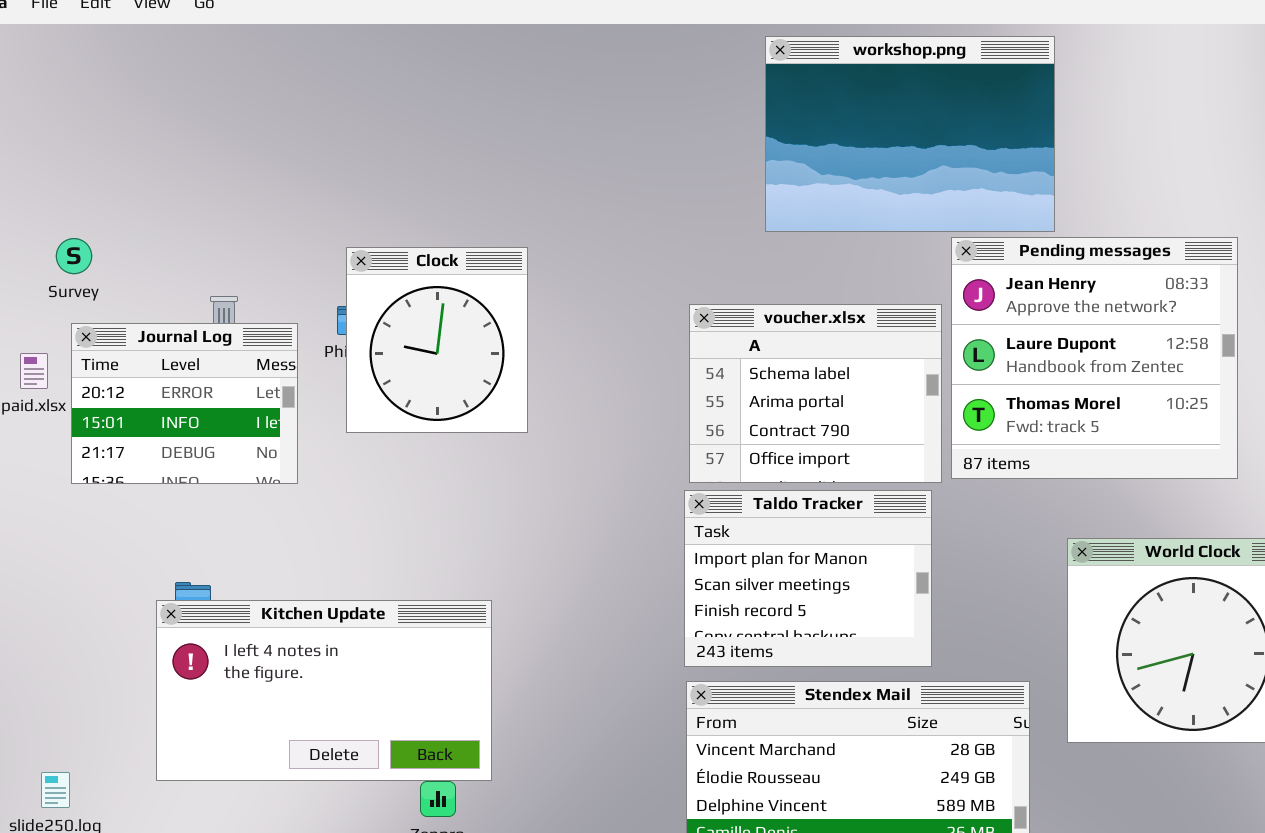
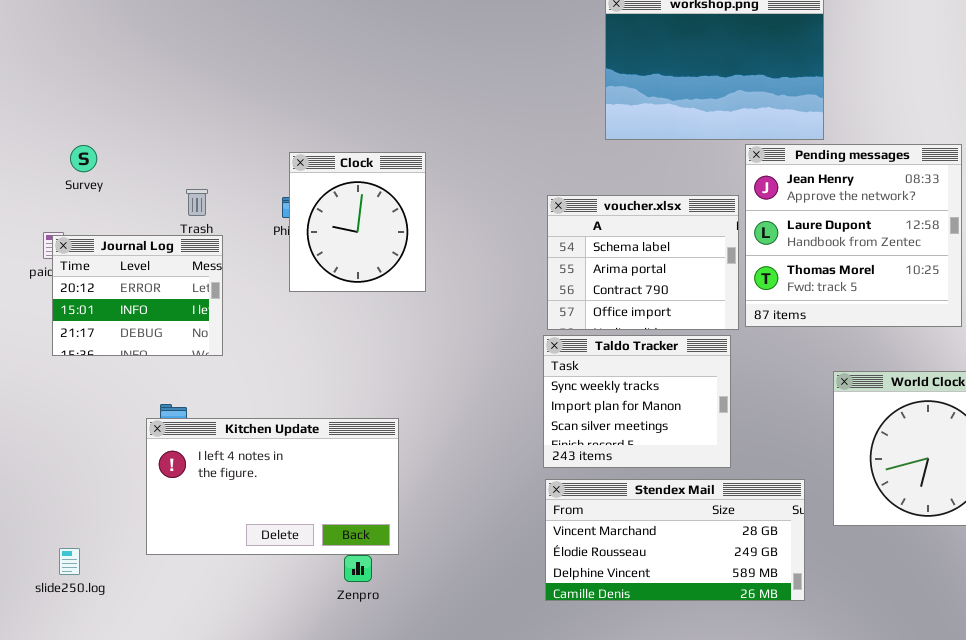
Journal Log: [71,323,298,484] -> [52,235,223,356], moved
Taldo Tracker: [684,490,932,667] -> [543,335,731,468], scrolled up 1 row

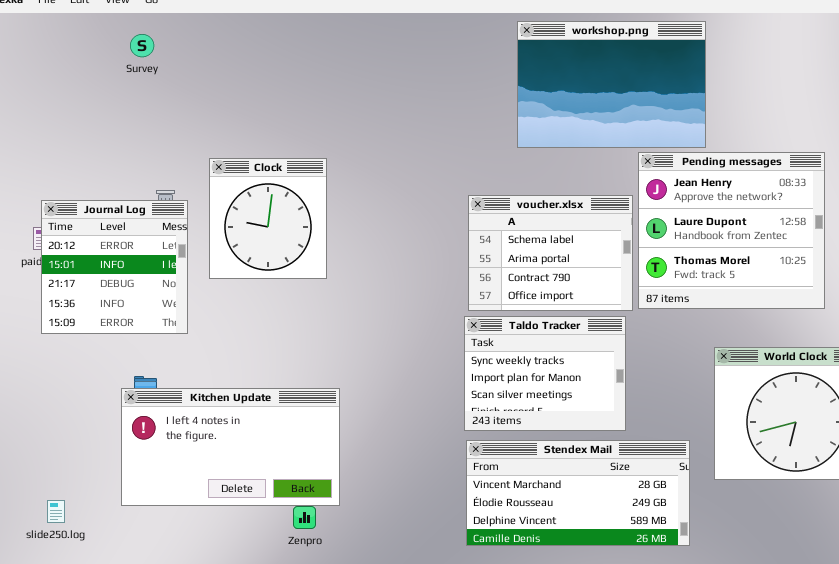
Survey: [70,145,97,172] -> [130,34,154,57], moved
Clock: [289,152,426,292] -> [209,158,327,279], moved
Journal Log: [52,235,223,356] -> [41,200,188,334], resized

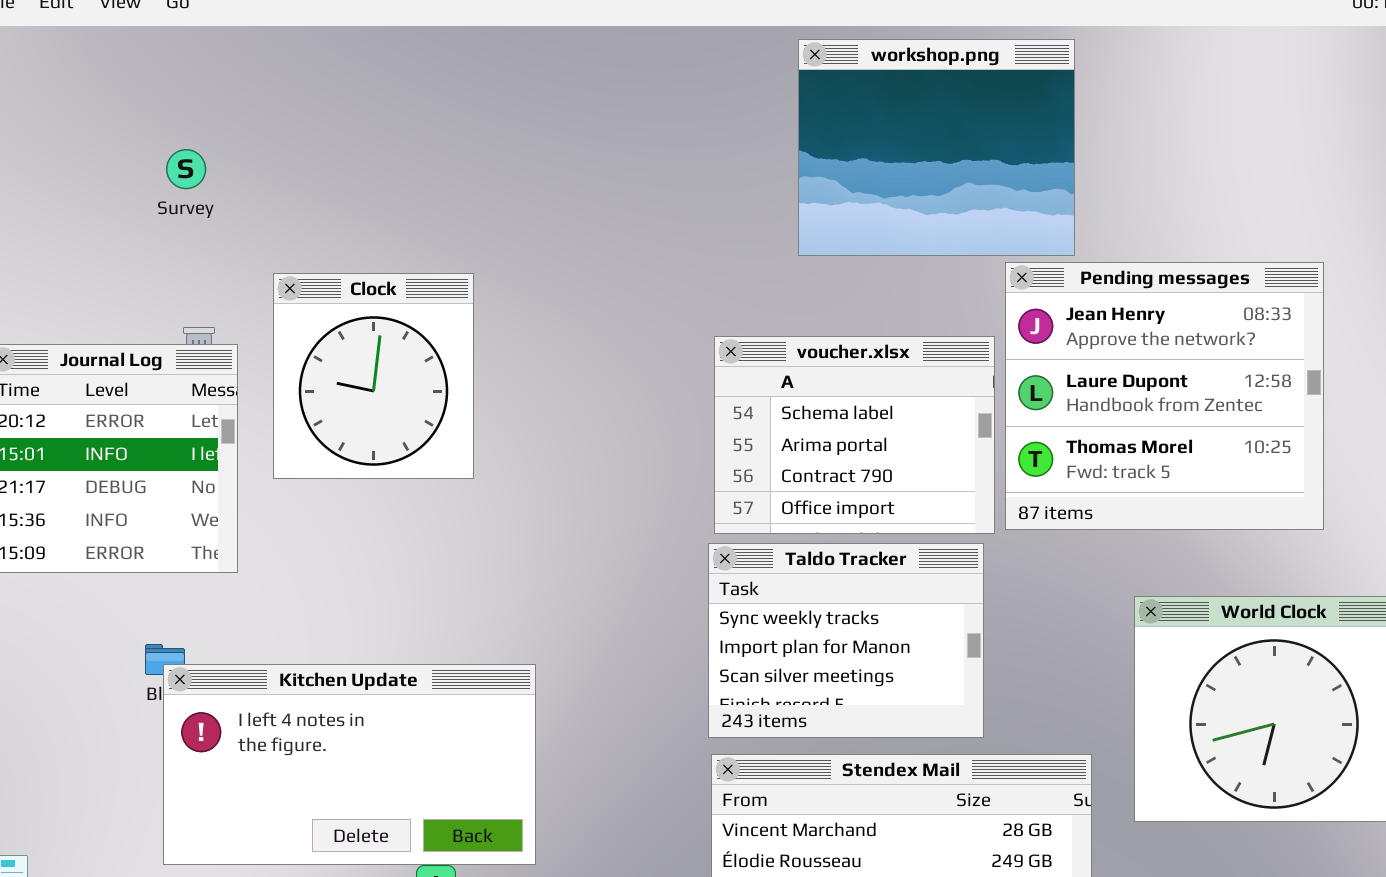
workshop.png: [517,21,706,148] -> [798,39,1075,256], resized
Survey: [130,34,154,57] -> [166,149,206,189], moved
Kitchen Update: [121,388,340,506] -> [163,664,536,865], moved

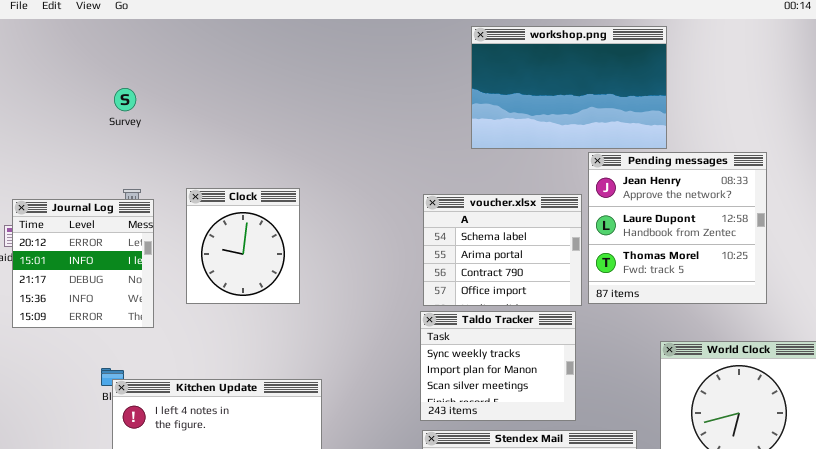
workshop.png: [798,39,1075,256] -> [471,26,667,149], resized
Clock: [273,273,474,479] -> [186,188,300,304], moved

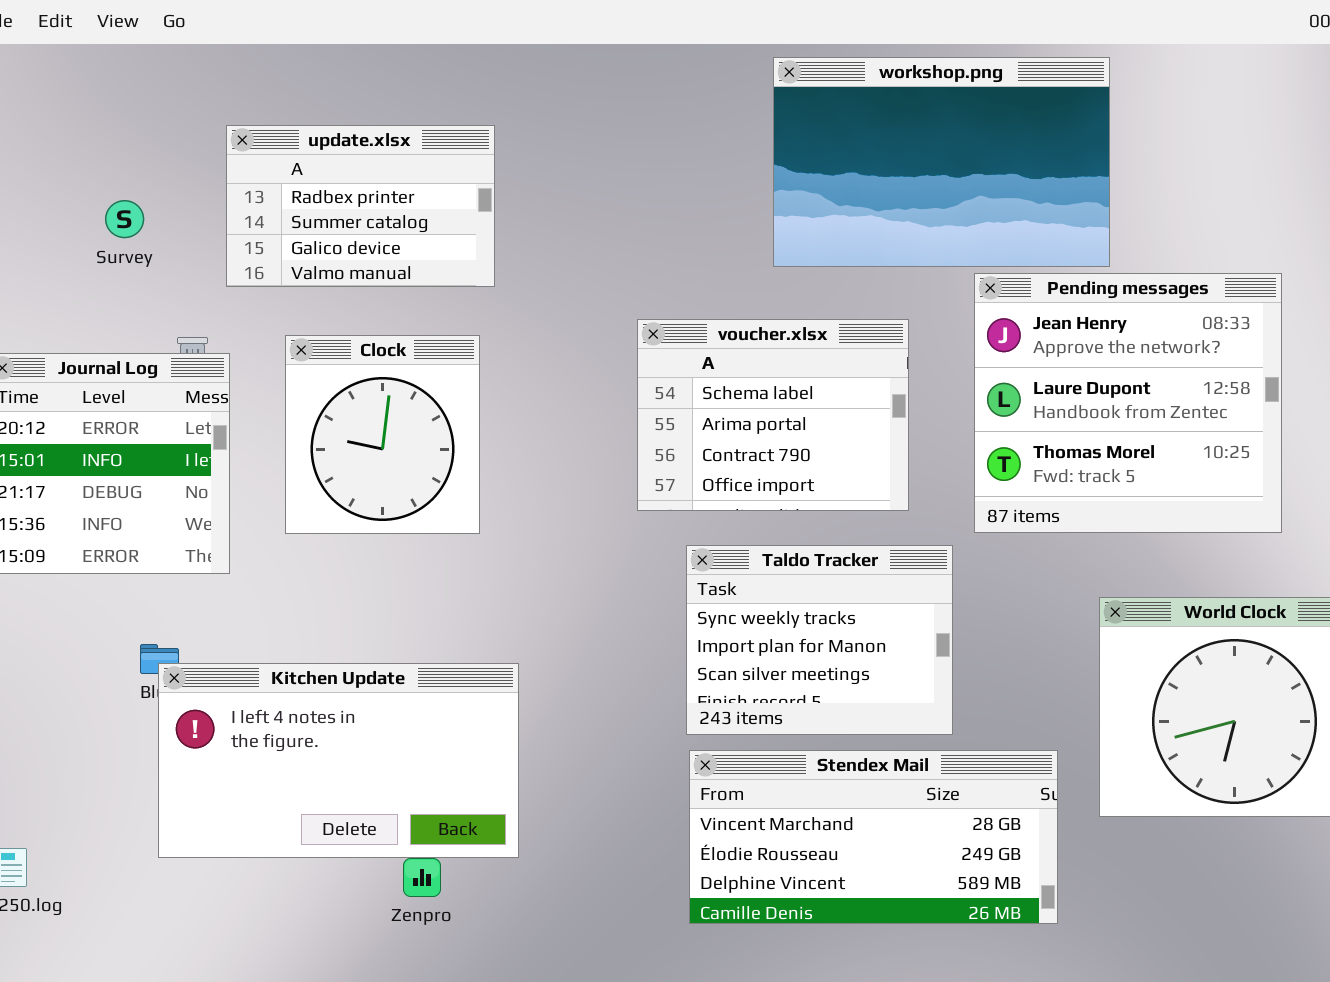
update.xlsx: none -> [226,125,495,287], opened
Survey: [114,88,136,111] -> [105,200,144,238], moved
voucher.xlsx: [423,194,582,306] -> [637,319,909,511], moved

